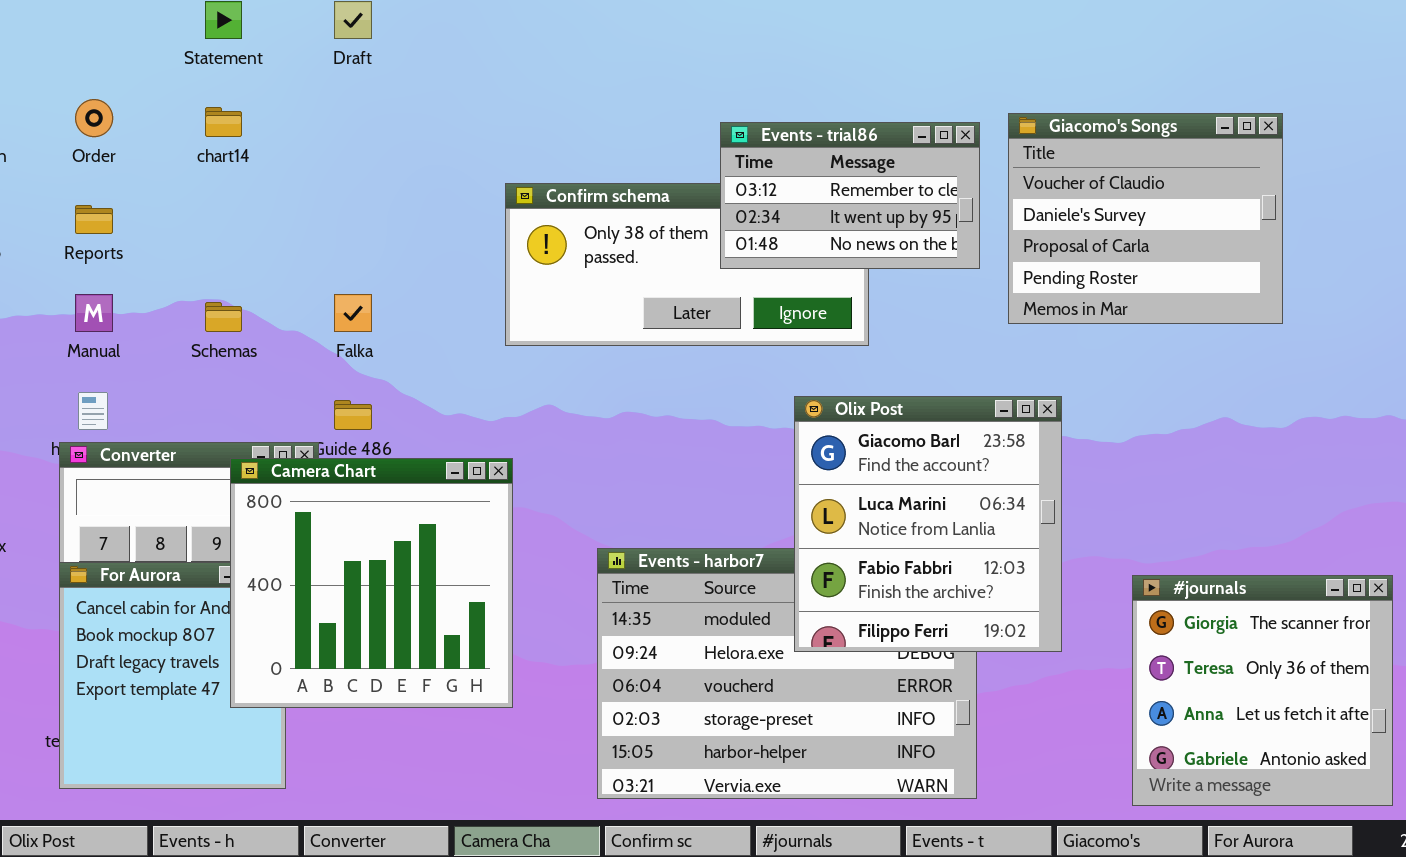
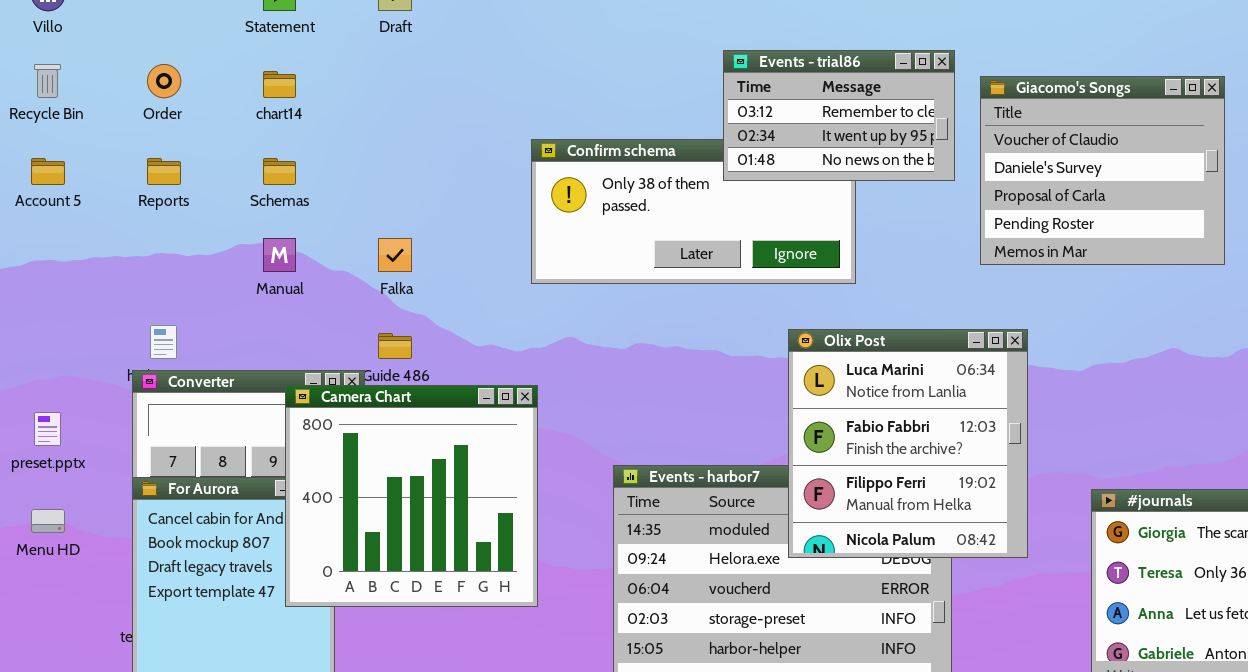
Events - trial86: [720,122,980,269] -> [723,50,955,181], moved
Manual: [75,294,113,332] -> [263,238,296,272], moved
Schemas: [205,302,242,332] -> [263,158,296,185], moved
Olix Post: [794,396,1062,652] -> [788,329,1028,558], scrolled down 1 row

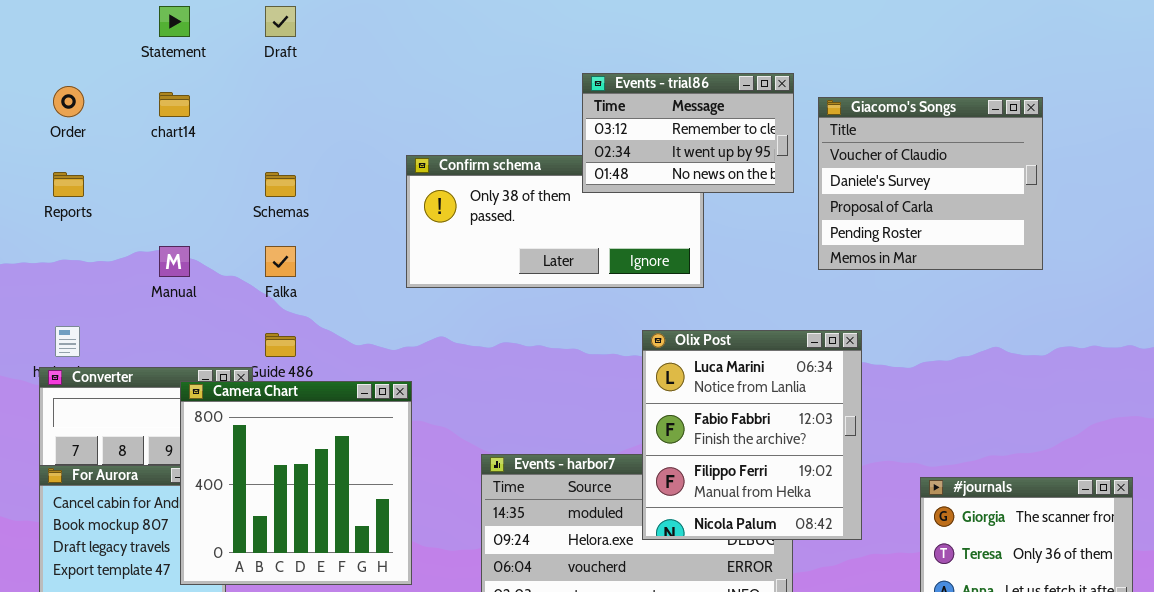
Schemas: [263,158,296,185] -> [265,172,296,197], moved

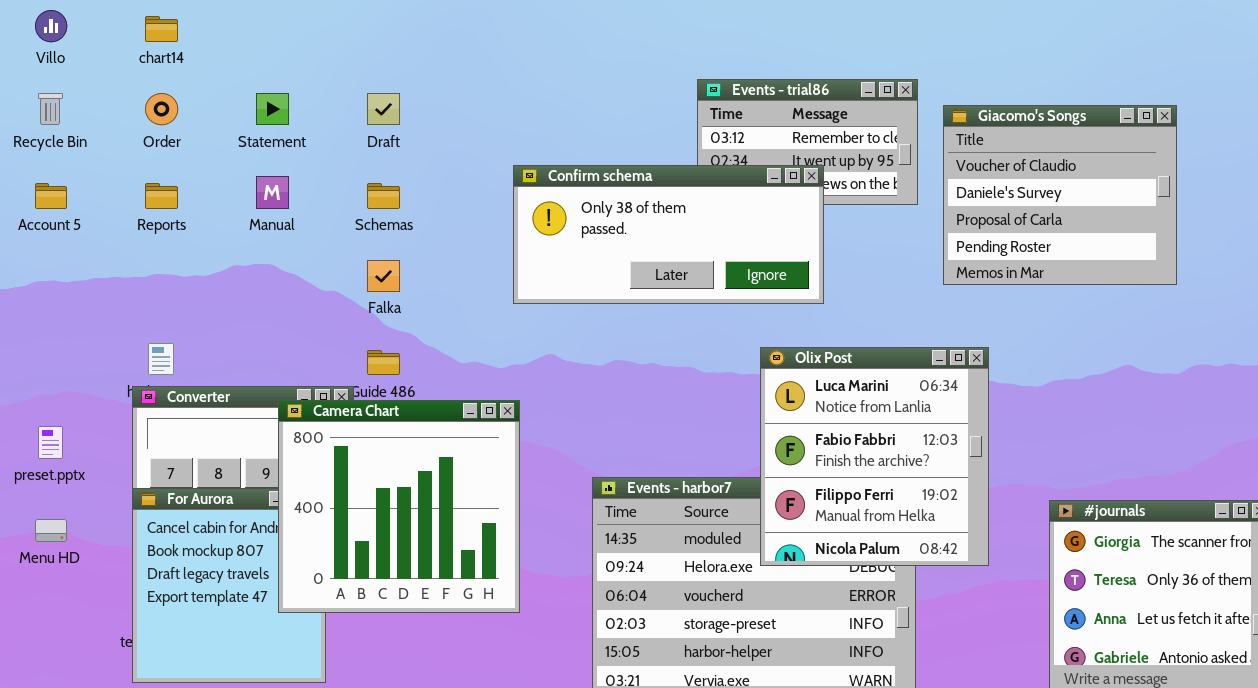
Statement: [159,6,190,37] -> [256,93,289,125], moved
Draft: [265,6,296,37] -> [367,93,400,125], moved
chart14: [159,92,190,117] -> [145,16,178,42], moved
Confirm schema: [406,155,704,288] -> [513,165,824,304], raised
Manual: [159,246,190,277] -> [256,176,289,209], moved

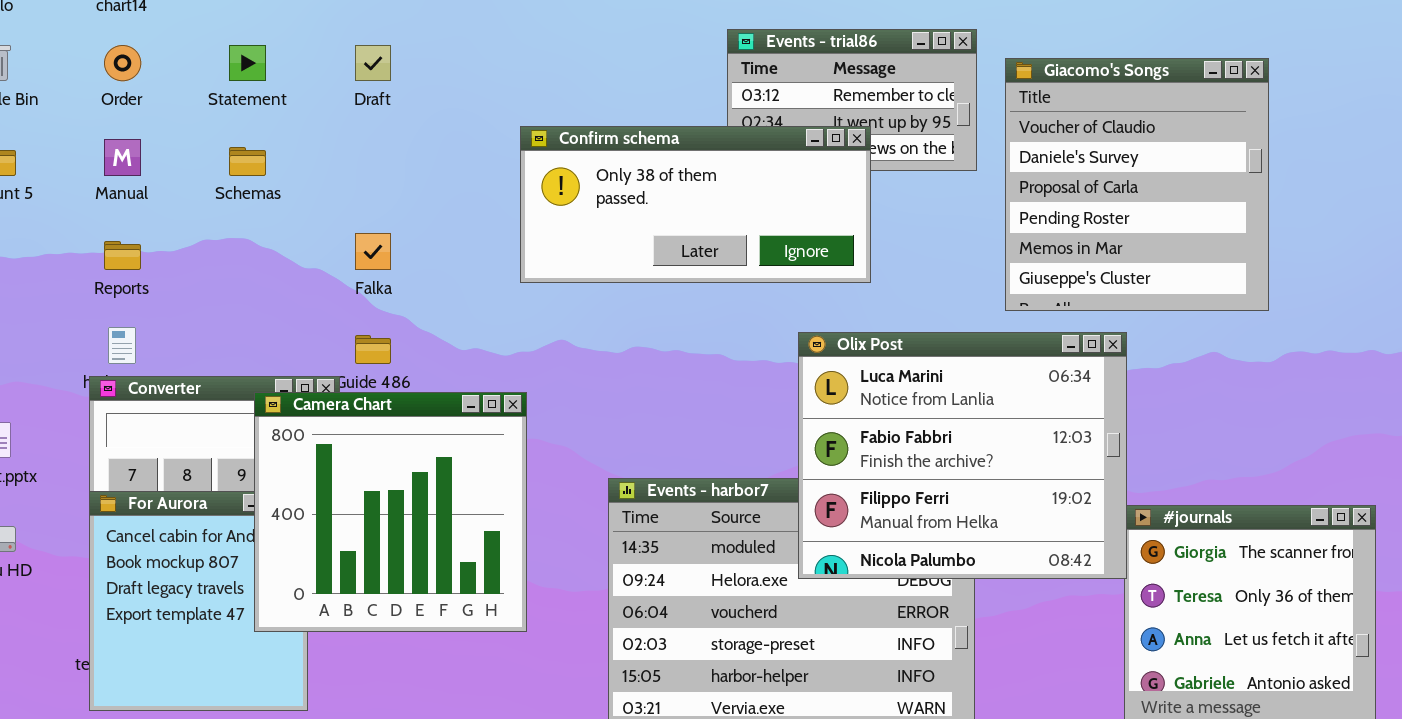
Giacomo's Songs: [943,105,1177,285] -> [1005,58,1269,311], resized
Manual: [256,176,289,209] -> [104,139,141,176], moved
Reports: [145,183,178,209] -> [104,241,141,270], moved
Schemas: [367,183,400,209] -> [229,147,266,176], moved
Olix Post: [760,347,989,566] -> [798,332,1127,579], resized

